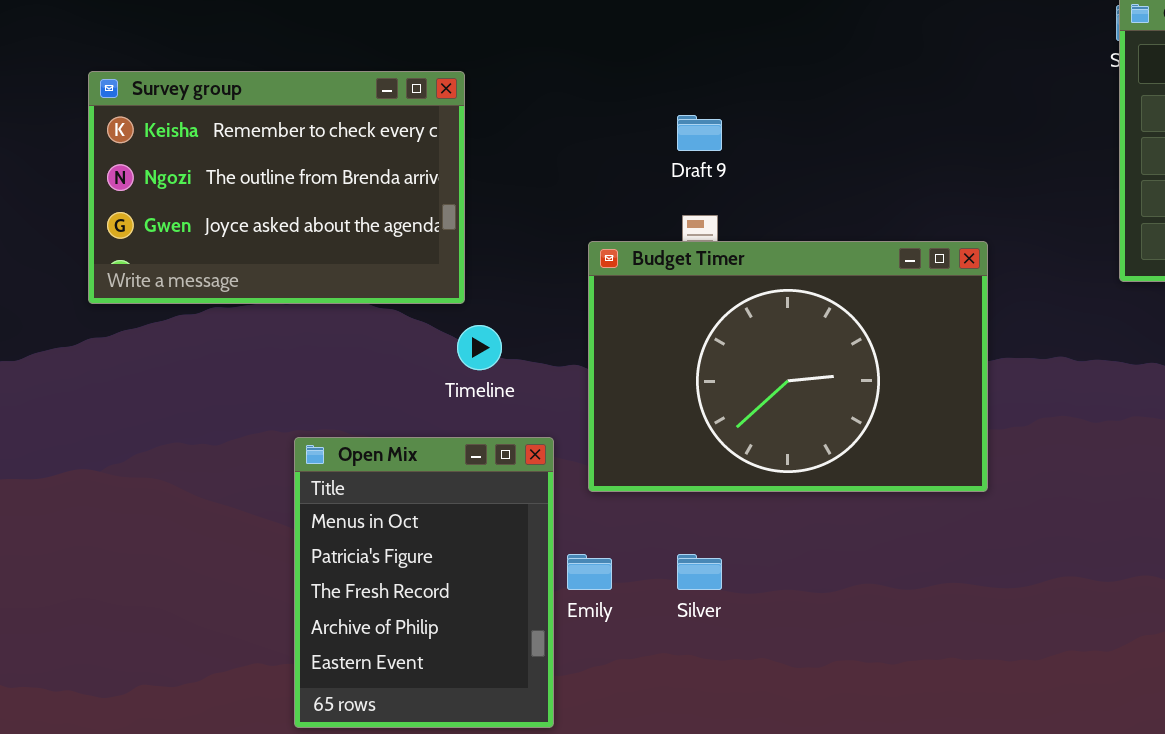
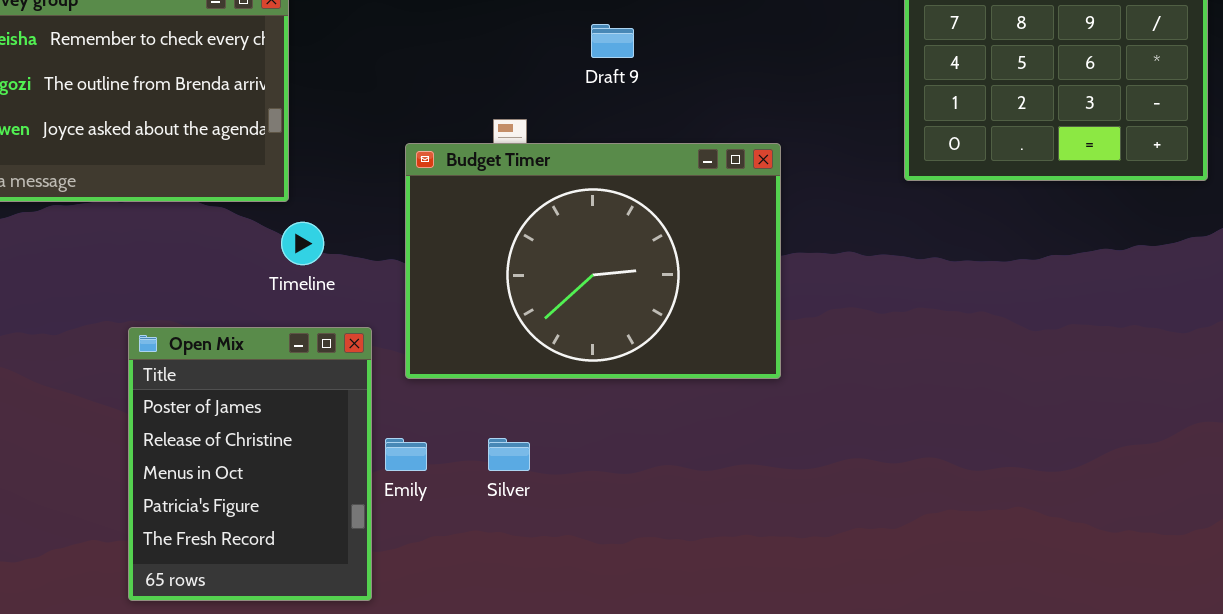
Draft 9: [677,115,722,151] -> [591,24,634,58], moved
Open Mix: [294,437,554,728] -> [128,327,372,601], scrolled up 2 rows

